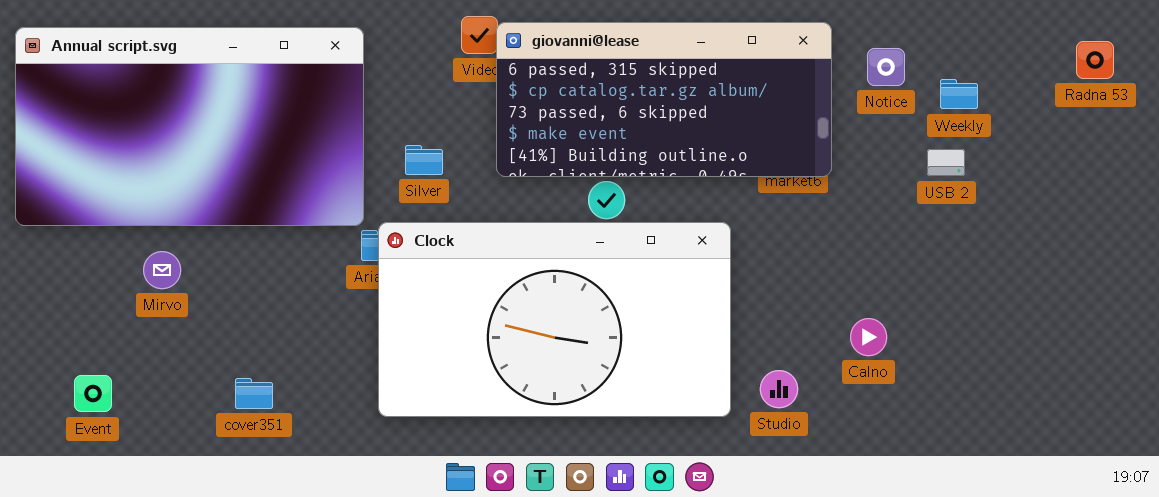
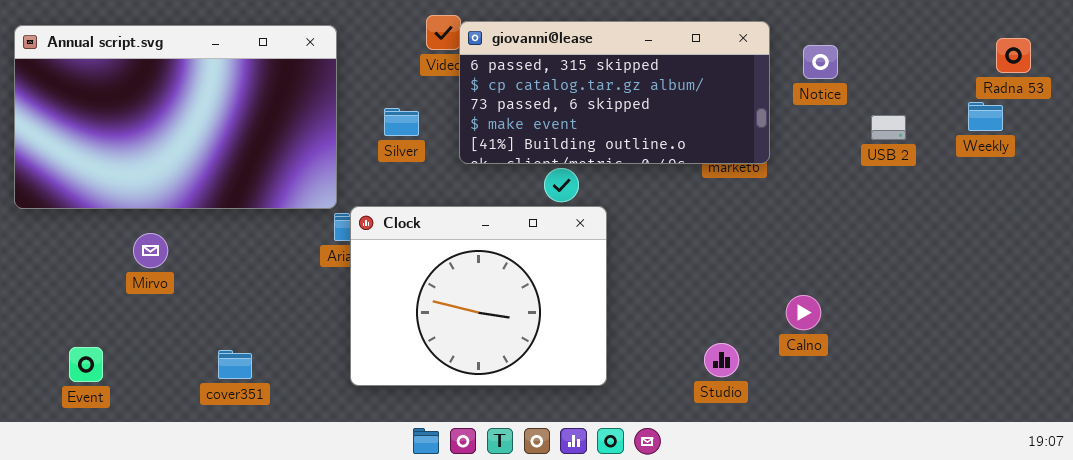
Weekly: [940,79,978,109] -> [968,102,1003,131], moved
Silver: [405,145,443,175] -> [384,108,419,136], moved
USB 2: [927,149,965,176] -> [871,115,906,140], moved
Clock: [378,222,731,417] -> [350,206,607,386], resized

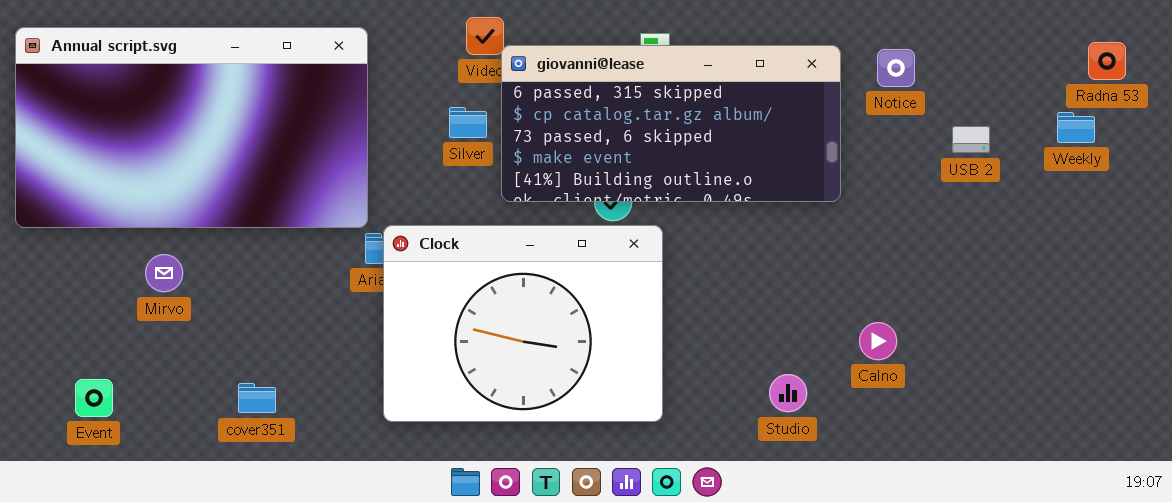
giovanni@lease: [459,21,770,164] -> [501,45,841,202], moved
Silver: [384,108,419,136] -> [449,107,487,138], moved

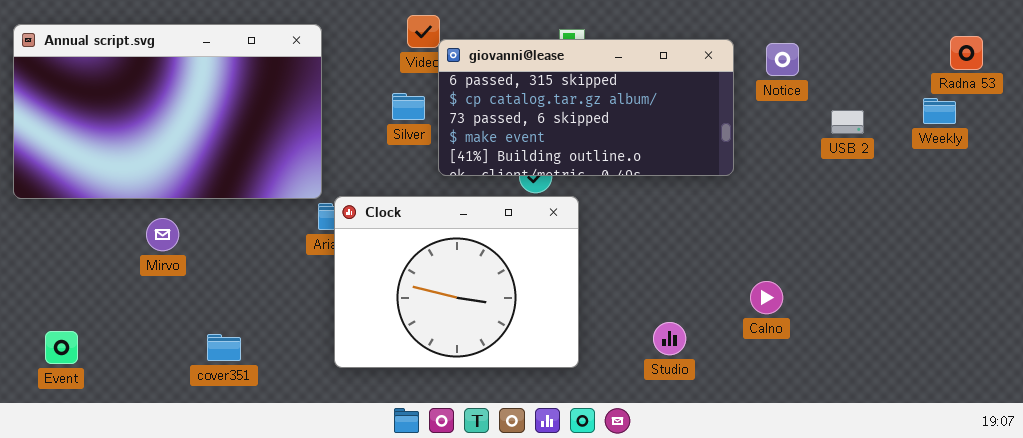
Mirvo: [145,254,183,292] -> [146,218,179,251], moved
Studio: [769,374,807,412] -> [653,322,686,355], moved
Event: [75,379,113,417] -> [45,331,78,364], moved

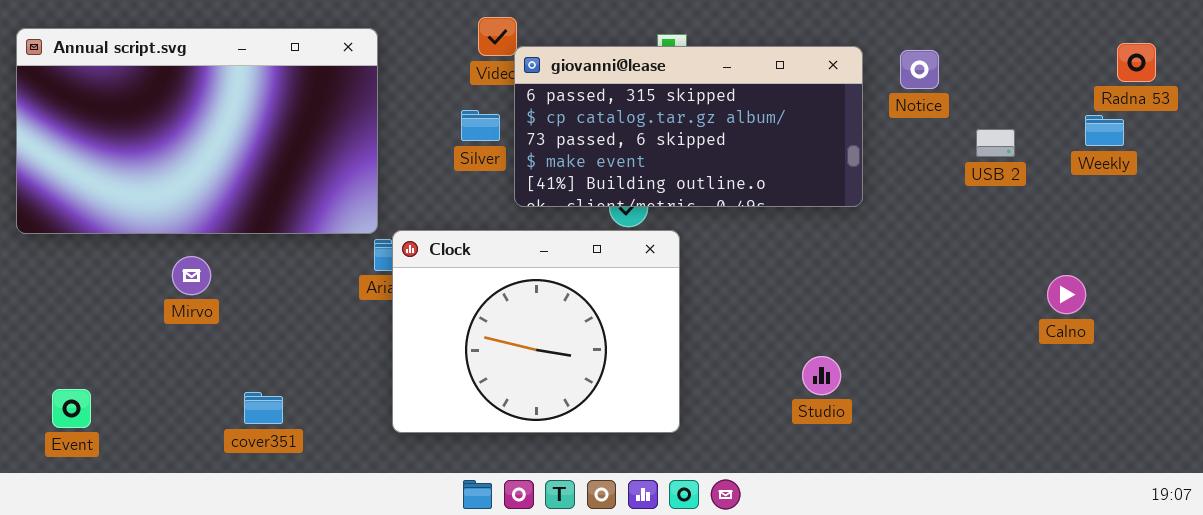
Calno: [750,281,783,314] -> [1047,275,1086,314], moved
Studio: [653,322,686,355] -> [802,356,841,395], moved

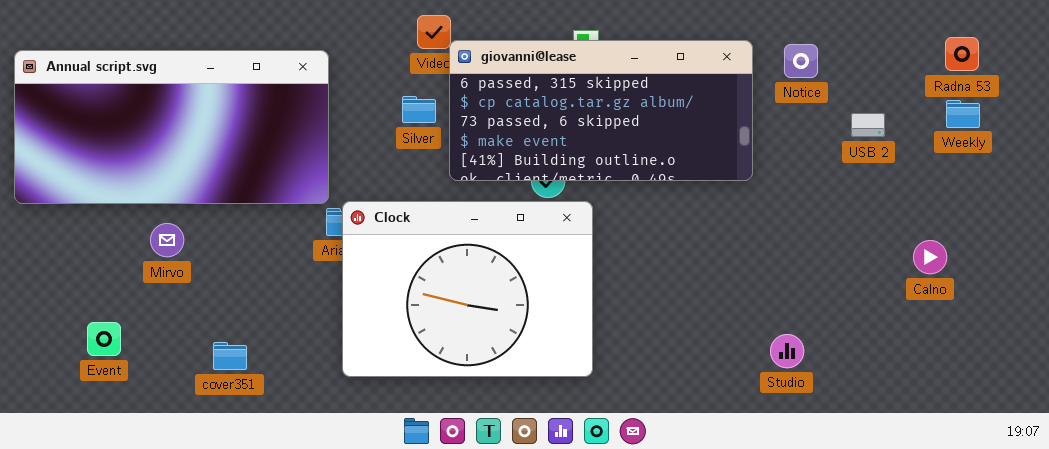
Annual script.svg: [16,28,378,234] -> [14,50,329,204], resized
Radna 53: [1117,43,1156,82] -> [945,37,979,71], moved
Studio: [802,356,841,395] -> [770,334,804,368], moved
Event: [52,389,91,428] -> [87,322,121,356], moved

